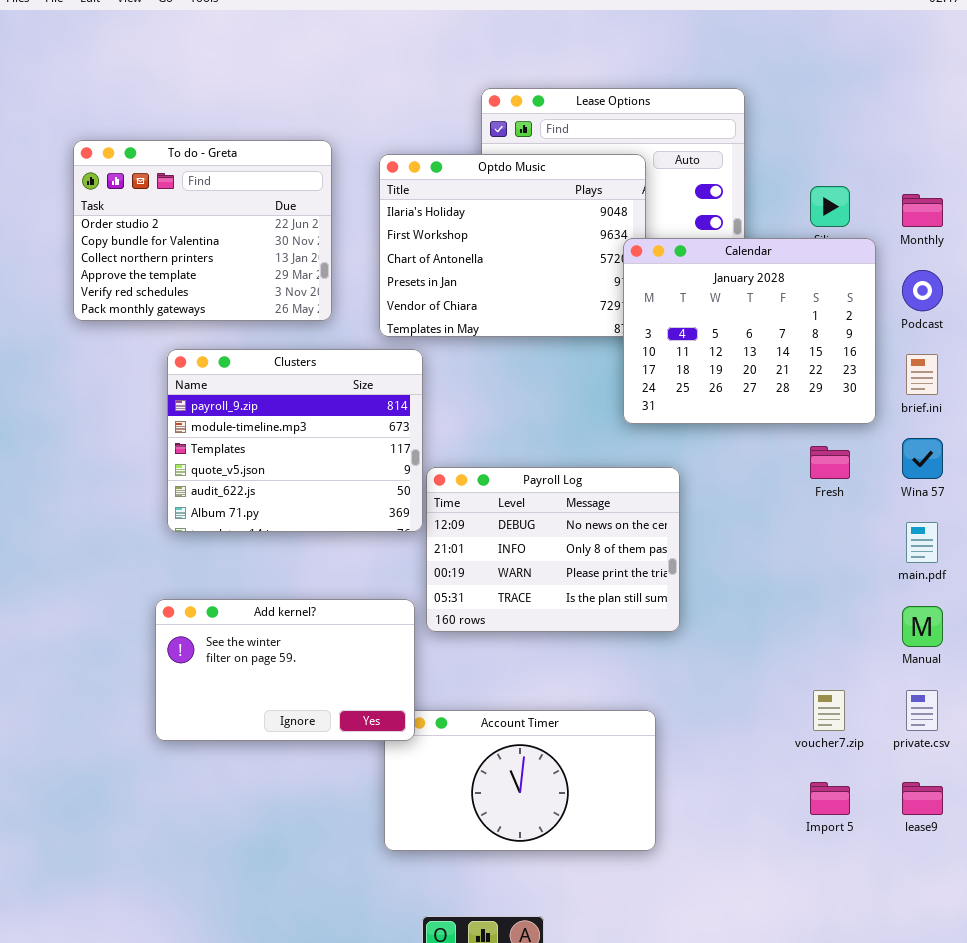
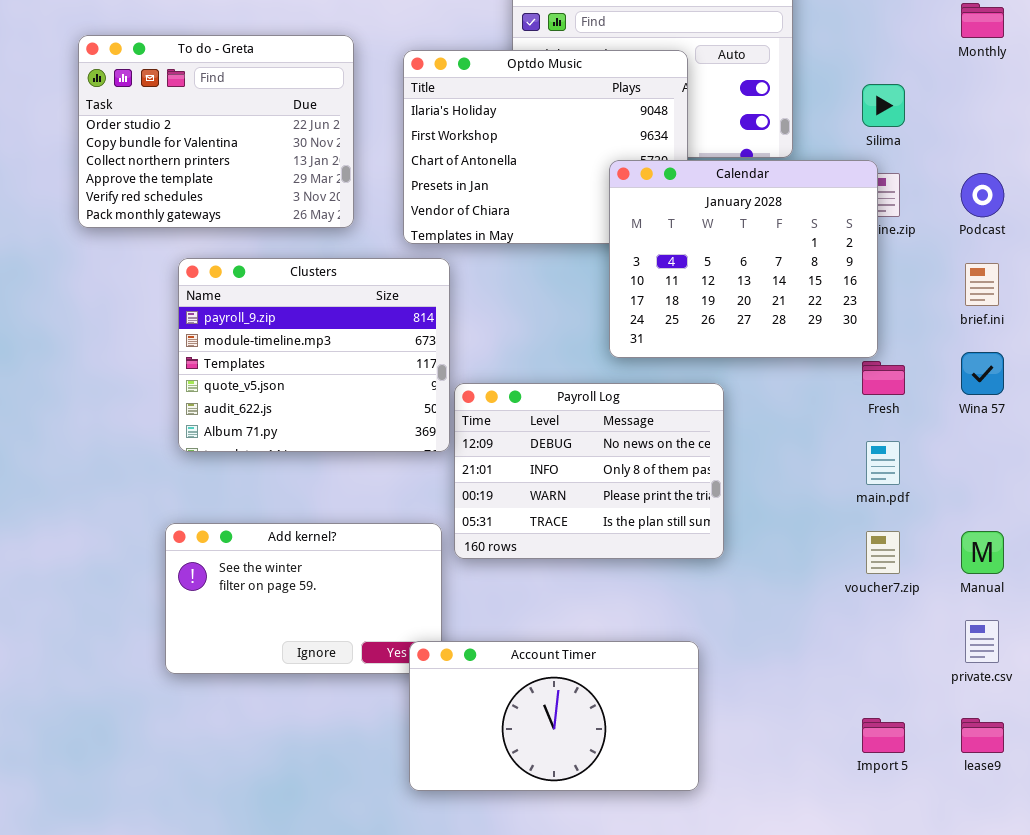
Monthly: [902,194,943,227] -> [961,3,1004,38], moved
Calendar: [623,238,876,424] -> [609,160,878,358], moved
main.pdf: [906,522,938,563] -> [866,441,900,485], moved
voucher7.zip: [813,690,845,731] -> [866,531,900,574], moved
Account Timer: [384,710,656,851] -> [409,641,699,791], raised

